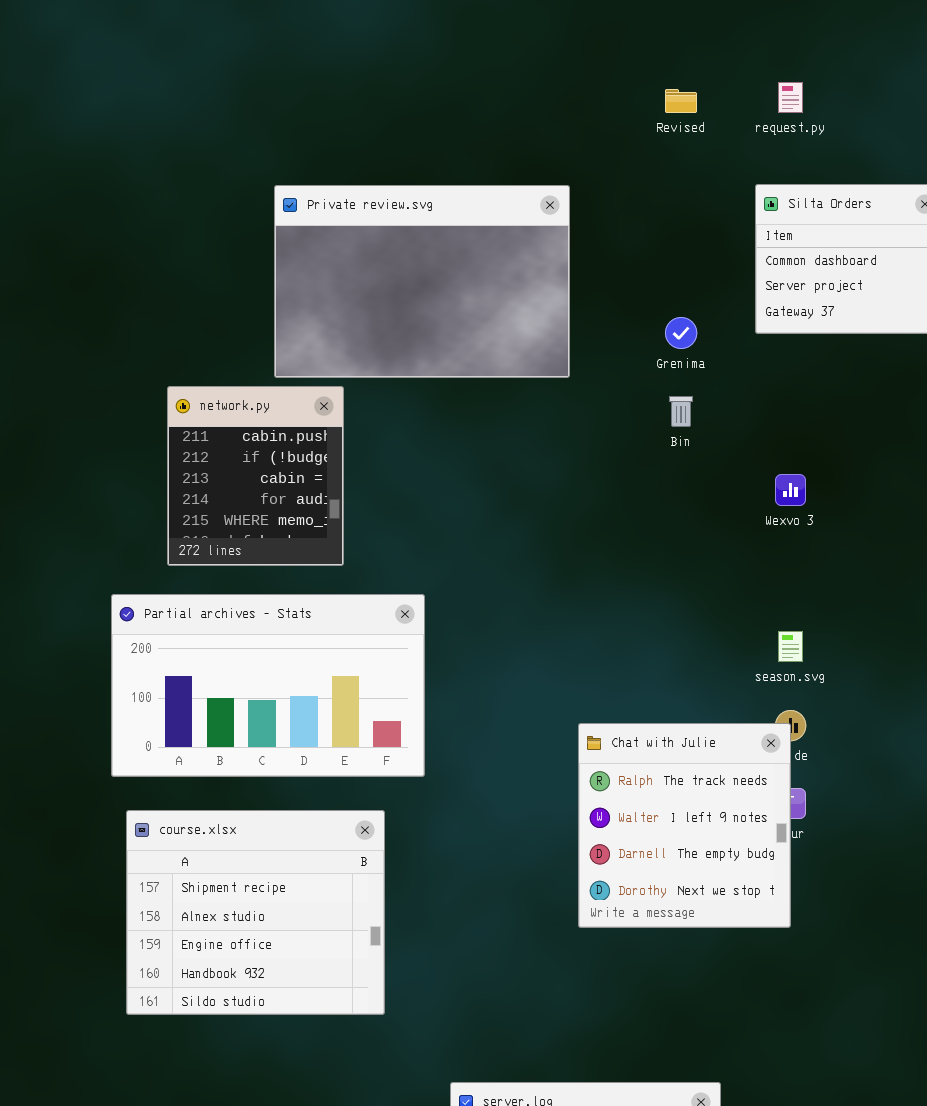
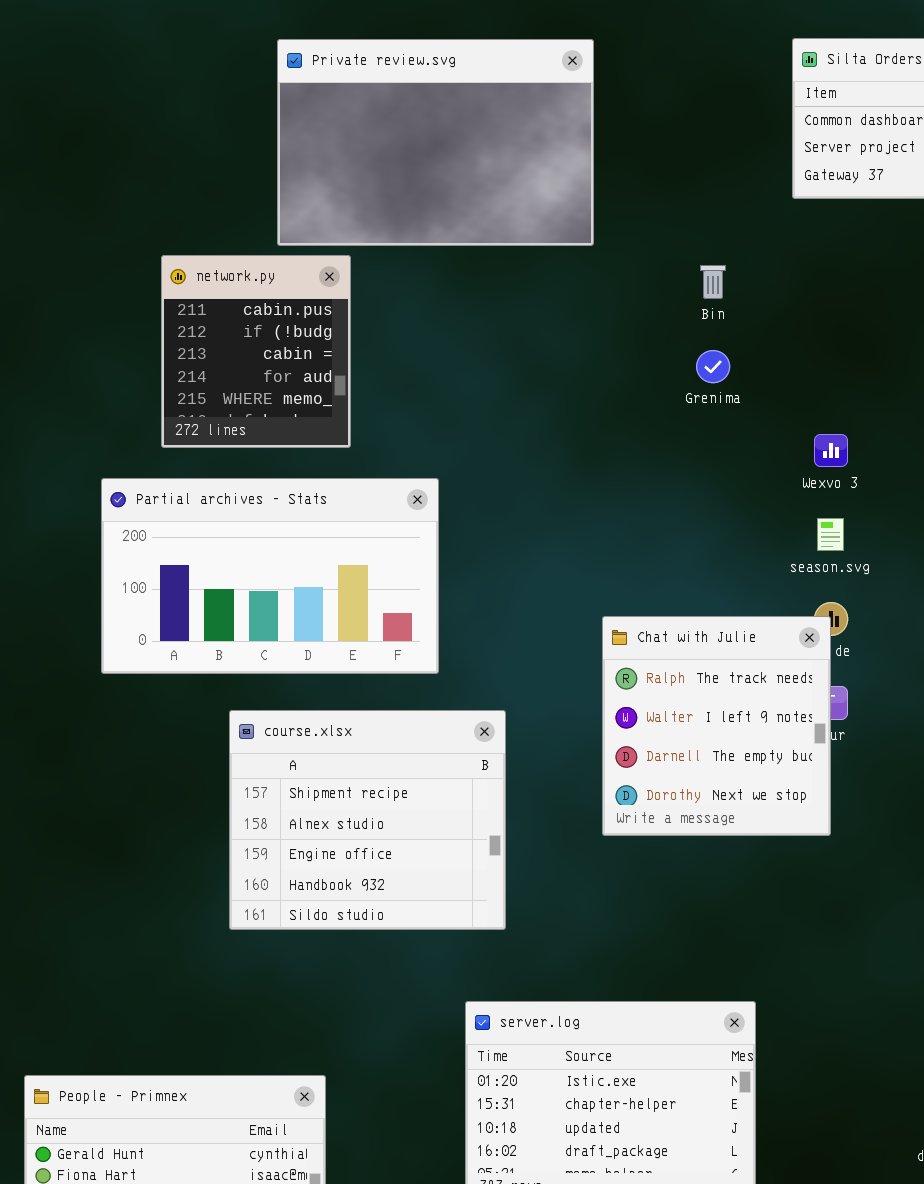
Grenima: [665,317,697,349] -> [696,350,730,383], moved
Wexvo 3: [775,474,806,506] -> [814,434,848,467], moved
course.xlsx: [126,810,385,1015] -> [229,710,506,930], moved

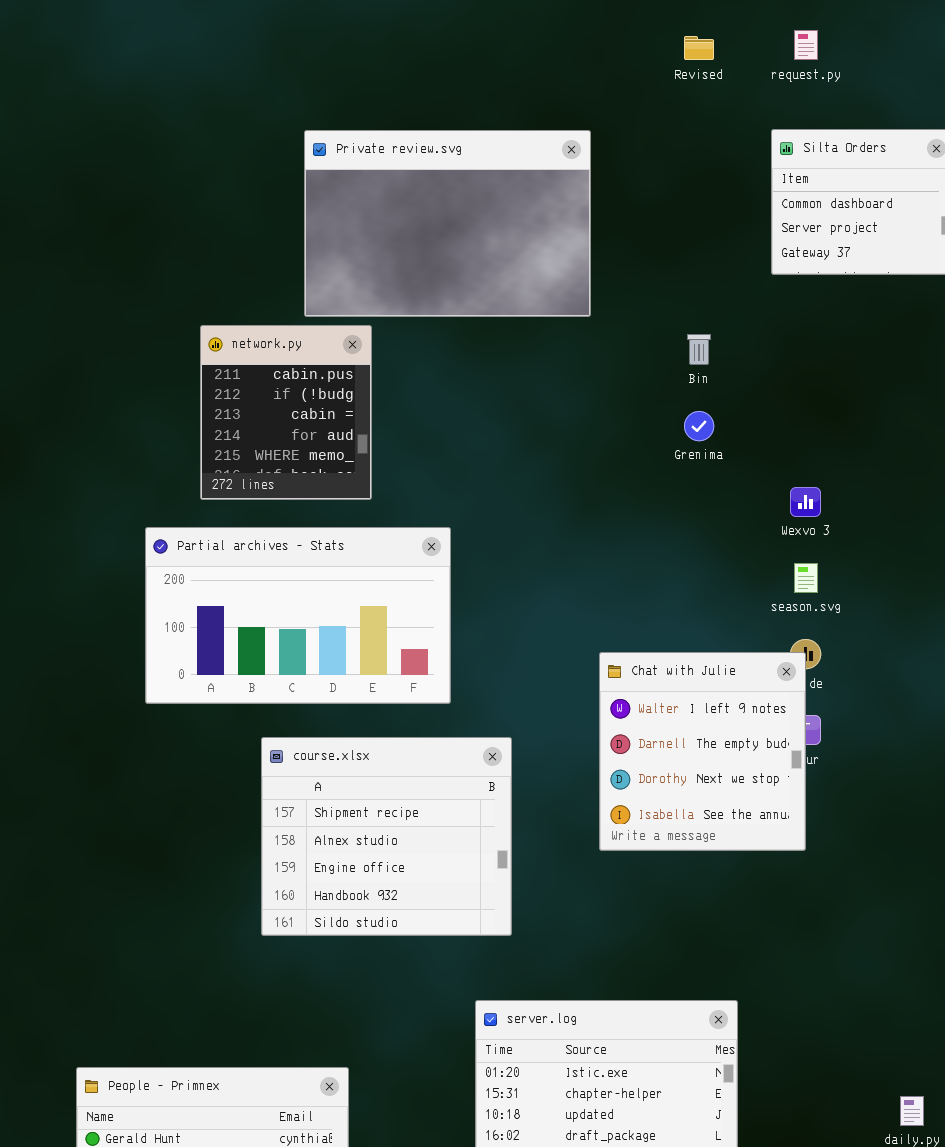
Chat with Julie: [602,616,831,836] -> [599,652,806,851], scrolled down 1 row

